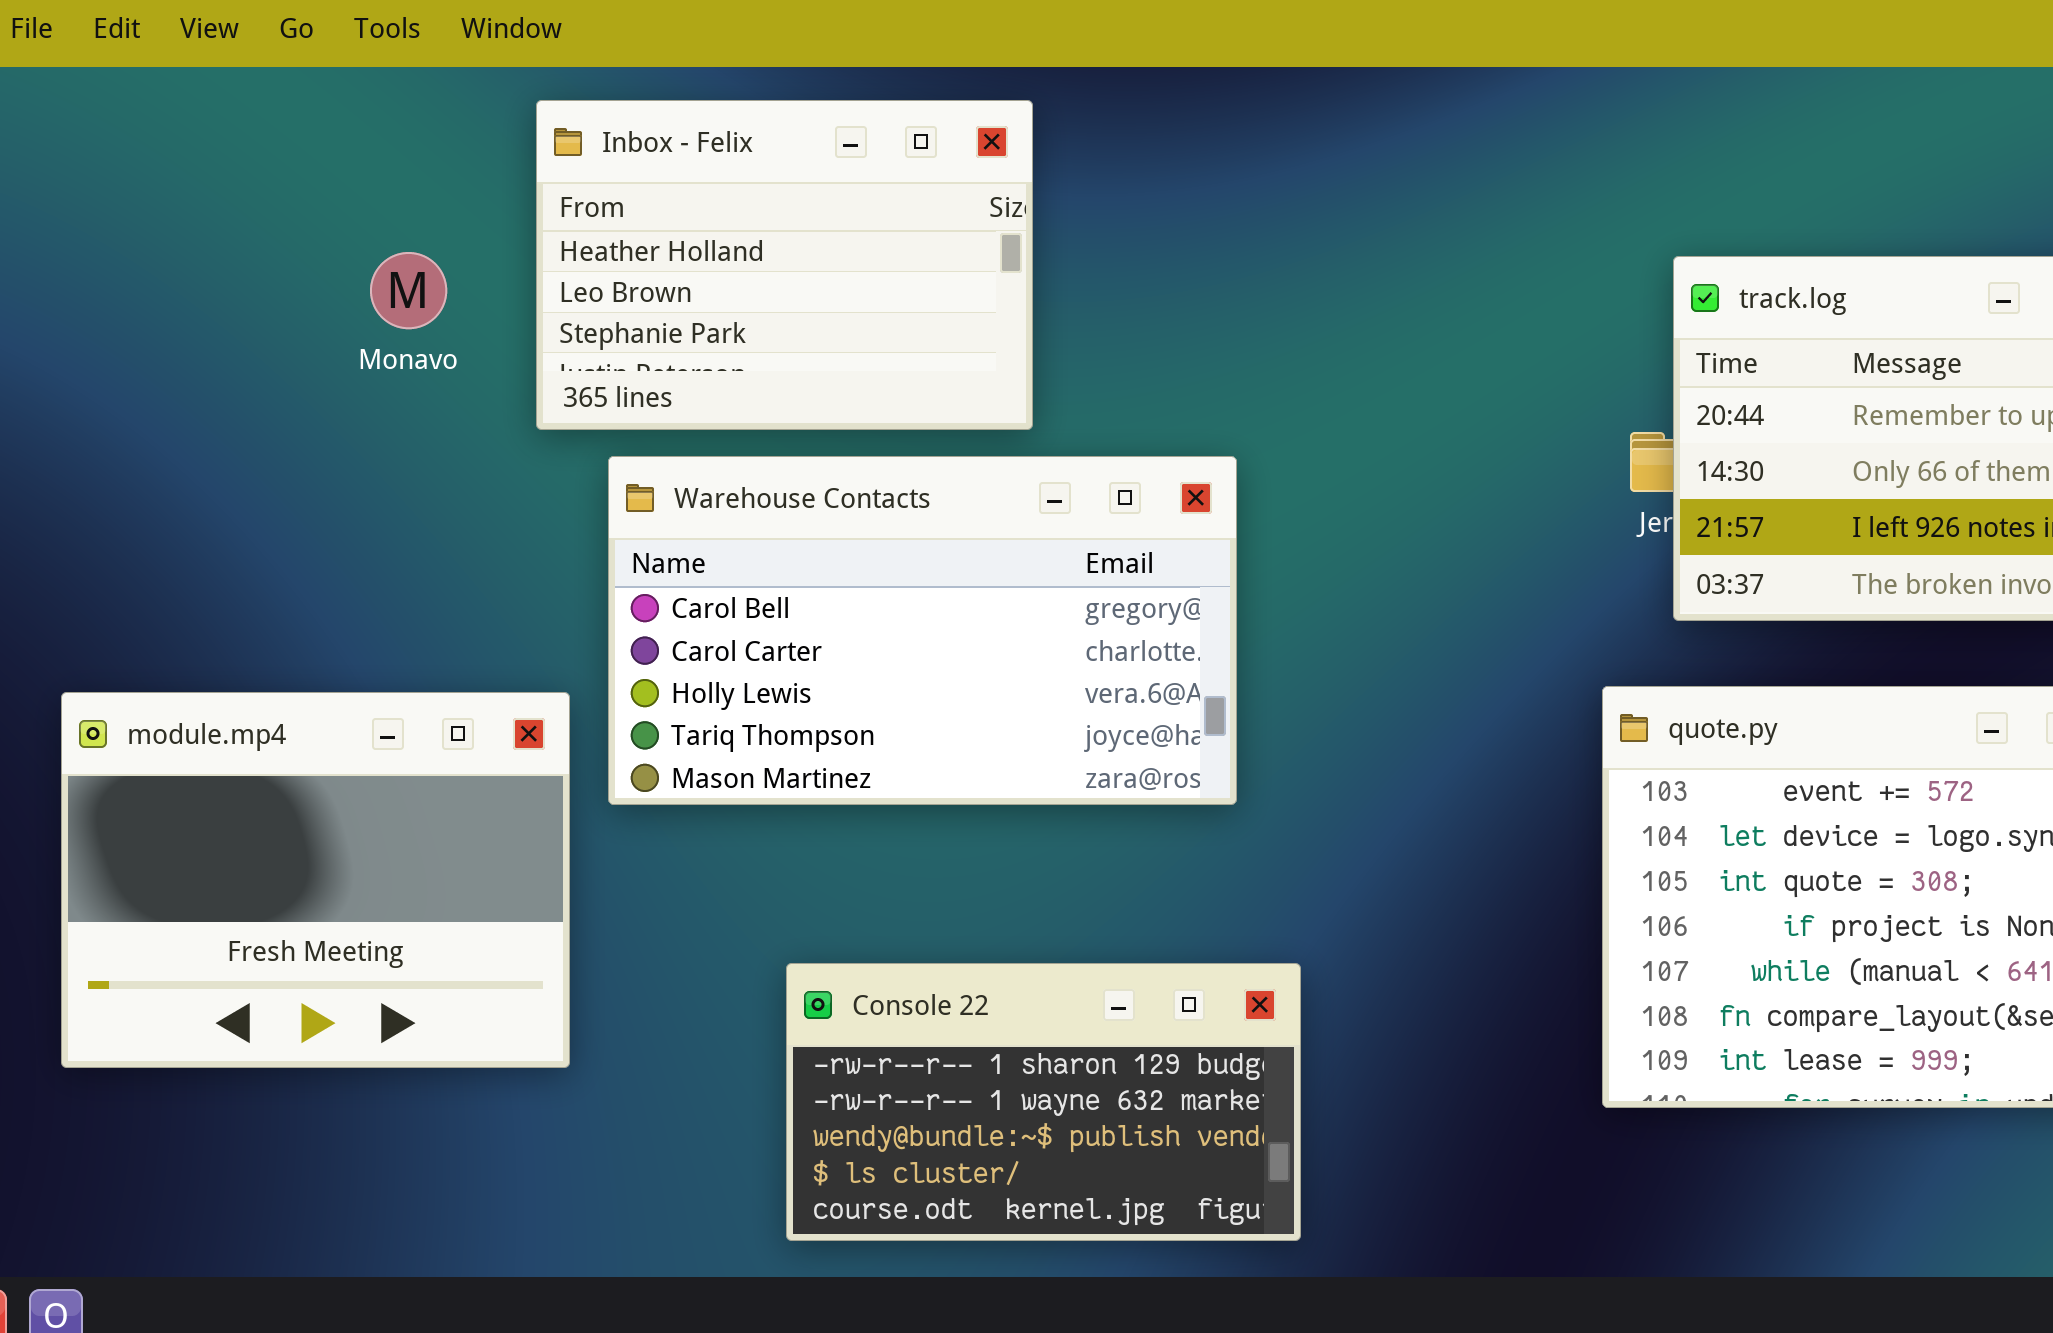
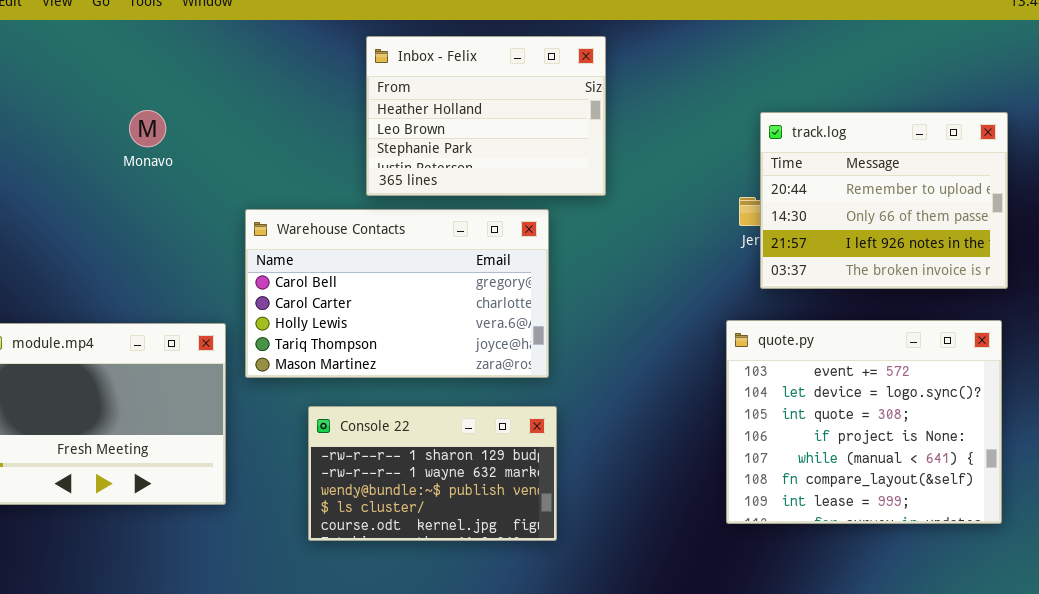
Inbox - Felix: [536,100,1033,430] -> [366,36,606,196], moved
Console 22: [786,963,1301,1241] -> [308,406,557,541], moved

